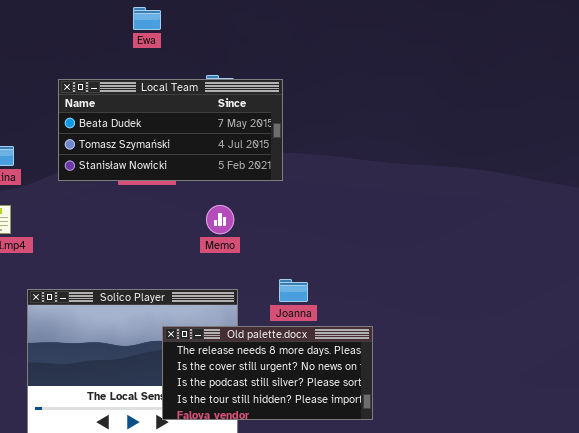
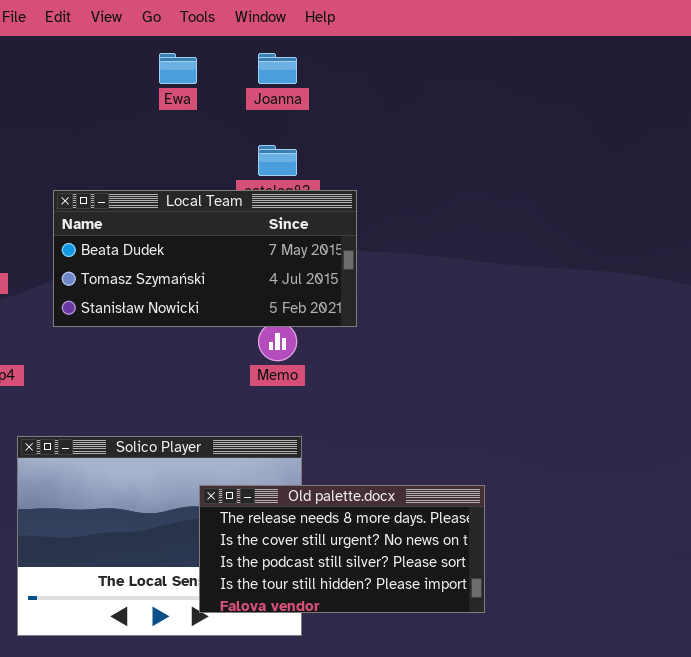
Local Team: [58,79,283,181] -> [53,190,357,327], moved
Joanna: [279,279,308,302] -> [258,53,297,84], moved

